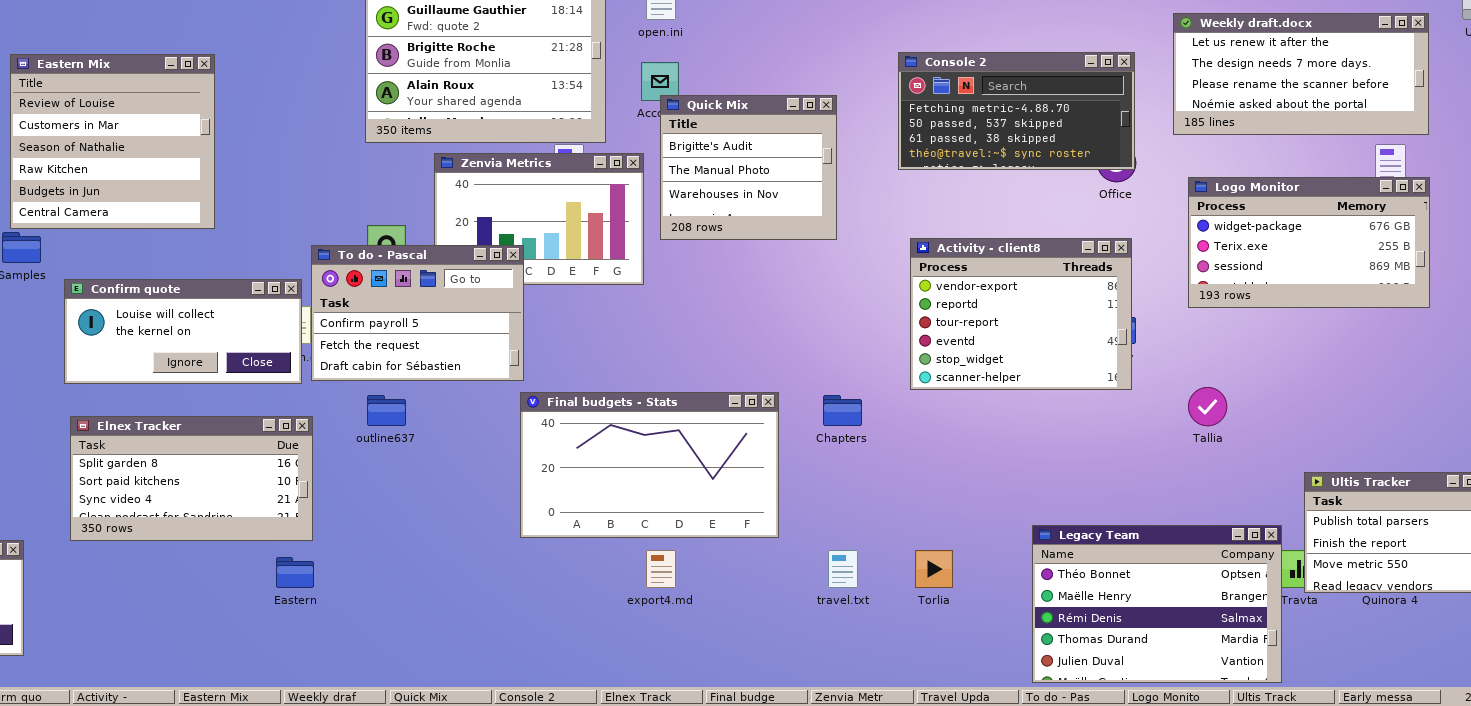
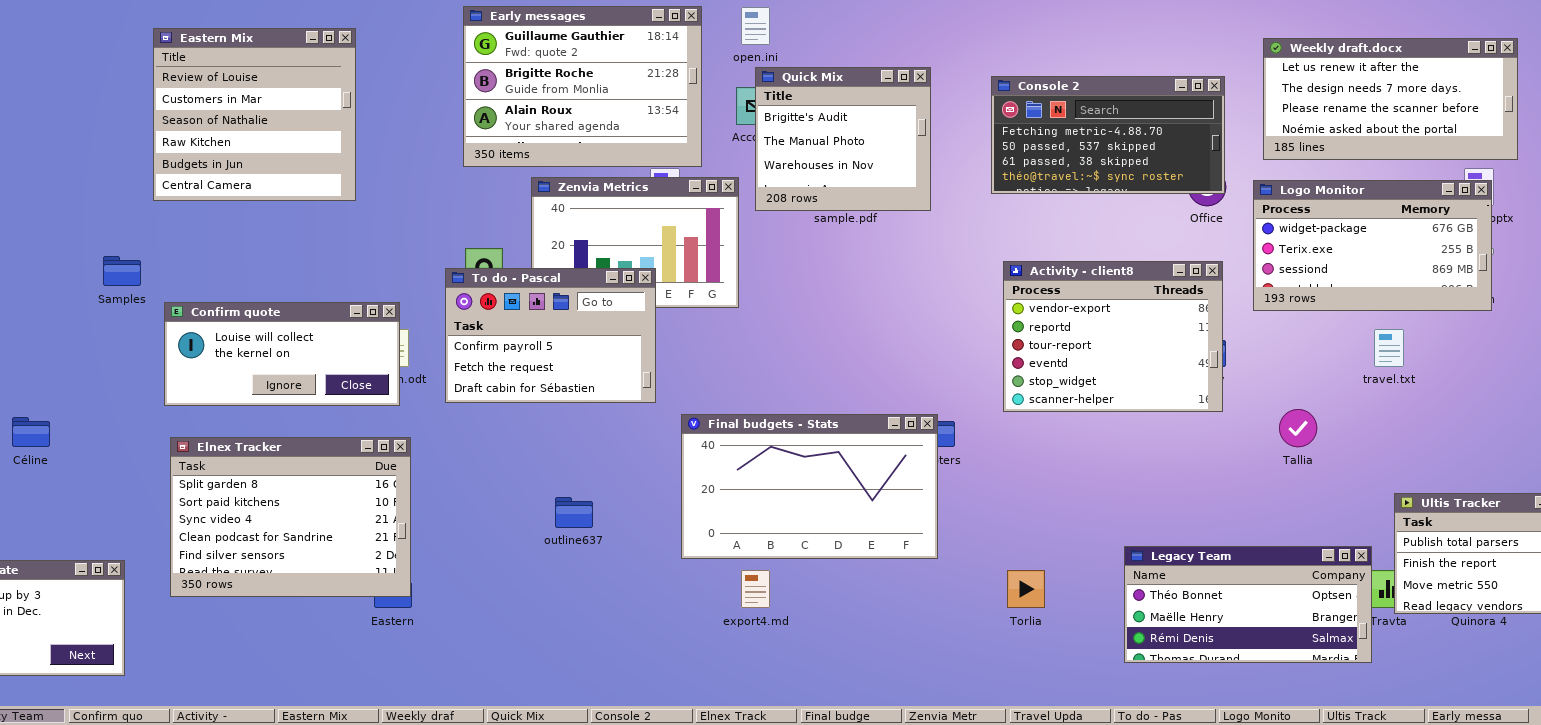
Eastern Mix: [10,54,215,229] -> [153,28,356,201], moved
Quick Mix: [660,95,837,240] -> [755,67,931,211], moved
Logo Monitor: [1188,177,1430,308] -> [1253,180,1492,311], moved
To do - Pascal: [311,245,524,381] -> [445,268,656,403], moved
Final budgets - Stats: [520,392,779,538] -> [681,414,938,559], moved
outline637: [367,395,406,426] -> [555,497,593,528], moved
Elnex Tracker: [70,416,313,541] -> [170,437,411,597], resized
Legacy Team: [1032,525,1282,683] -> [1124,546,1372,663], resized
travel.txt: [828,550,858,588] -> [1374,329,1404,367], moved

